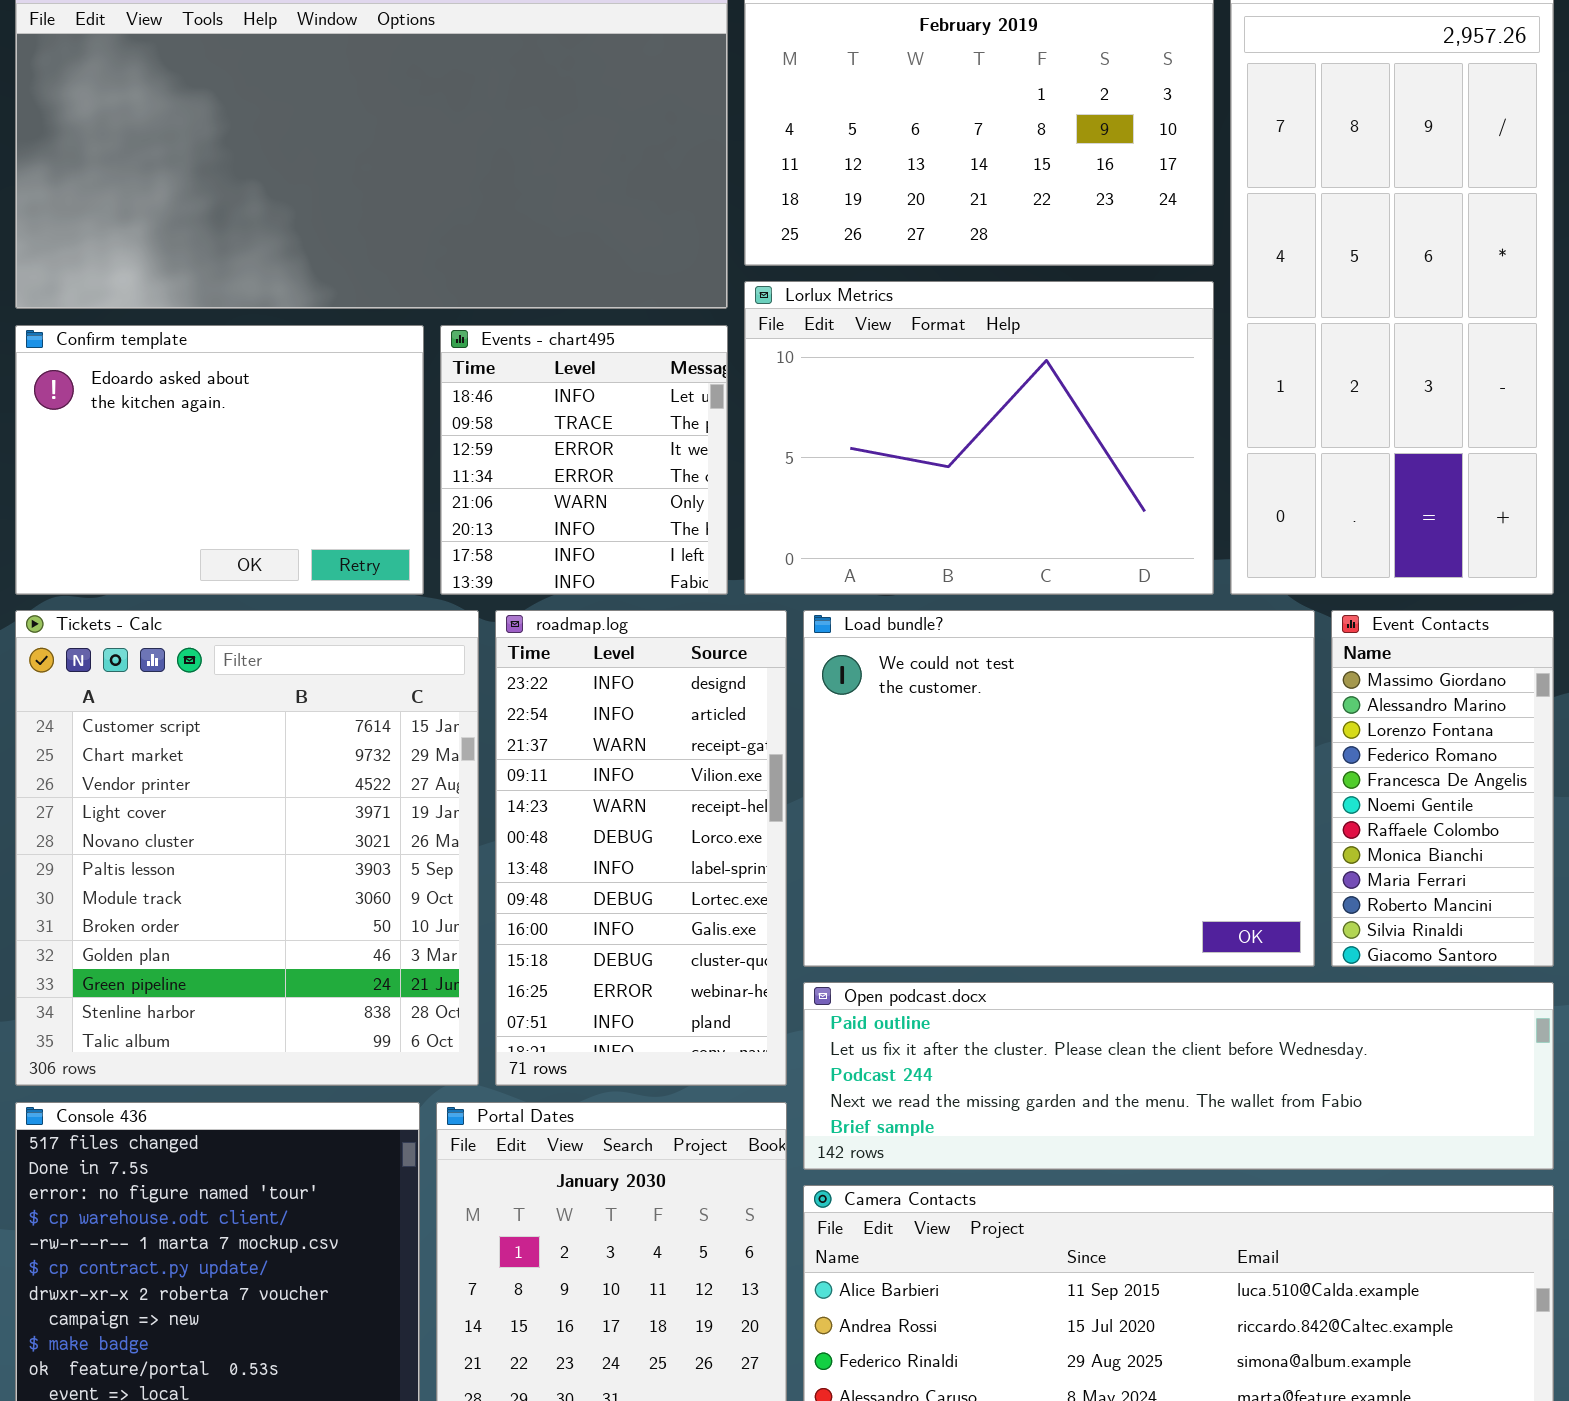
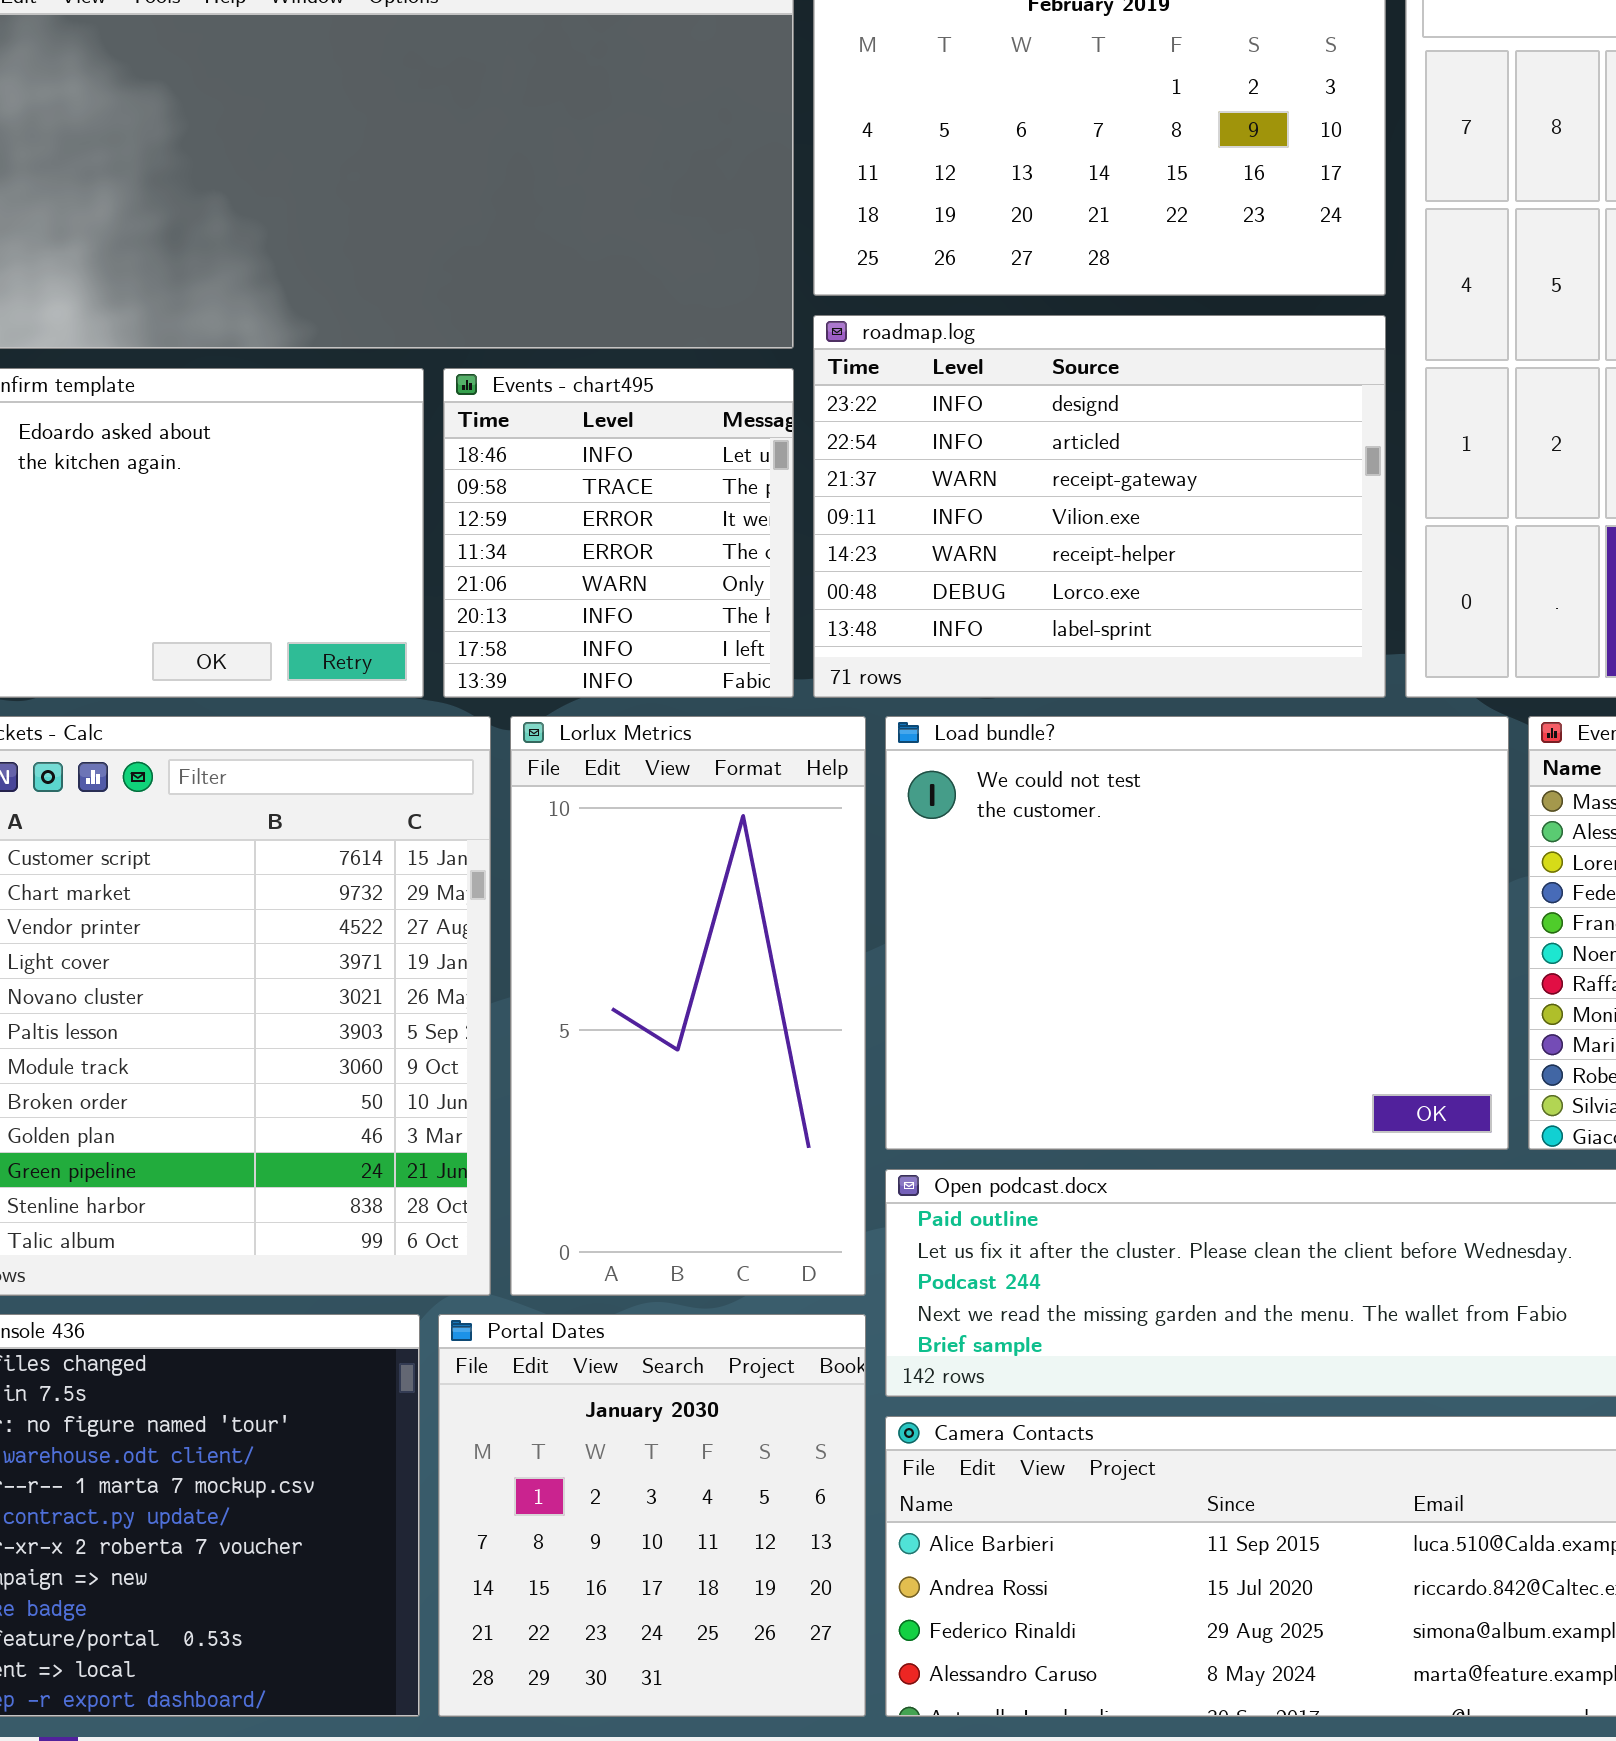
Lorlux Metrics: [744,281,1214,595] -> [510,716,866,1296], moved, resized
roadmap.log: [495,610,787,1086] -> [813,315,1386,698], moved, resized

